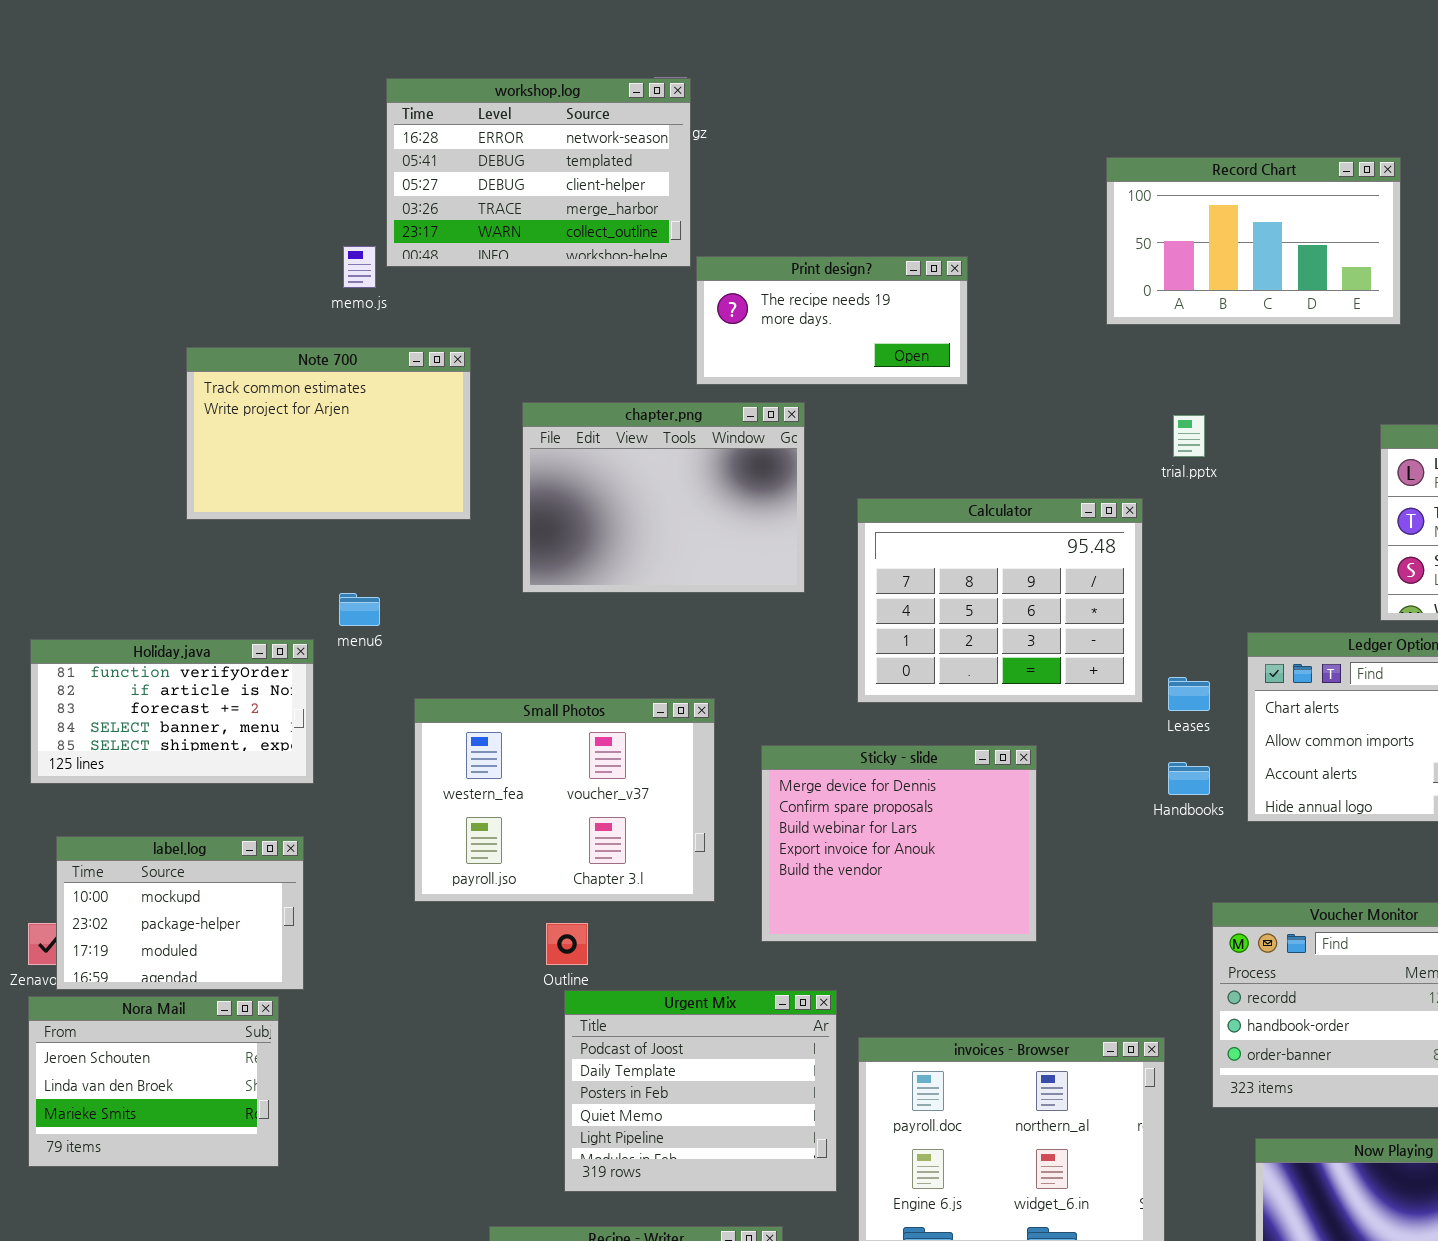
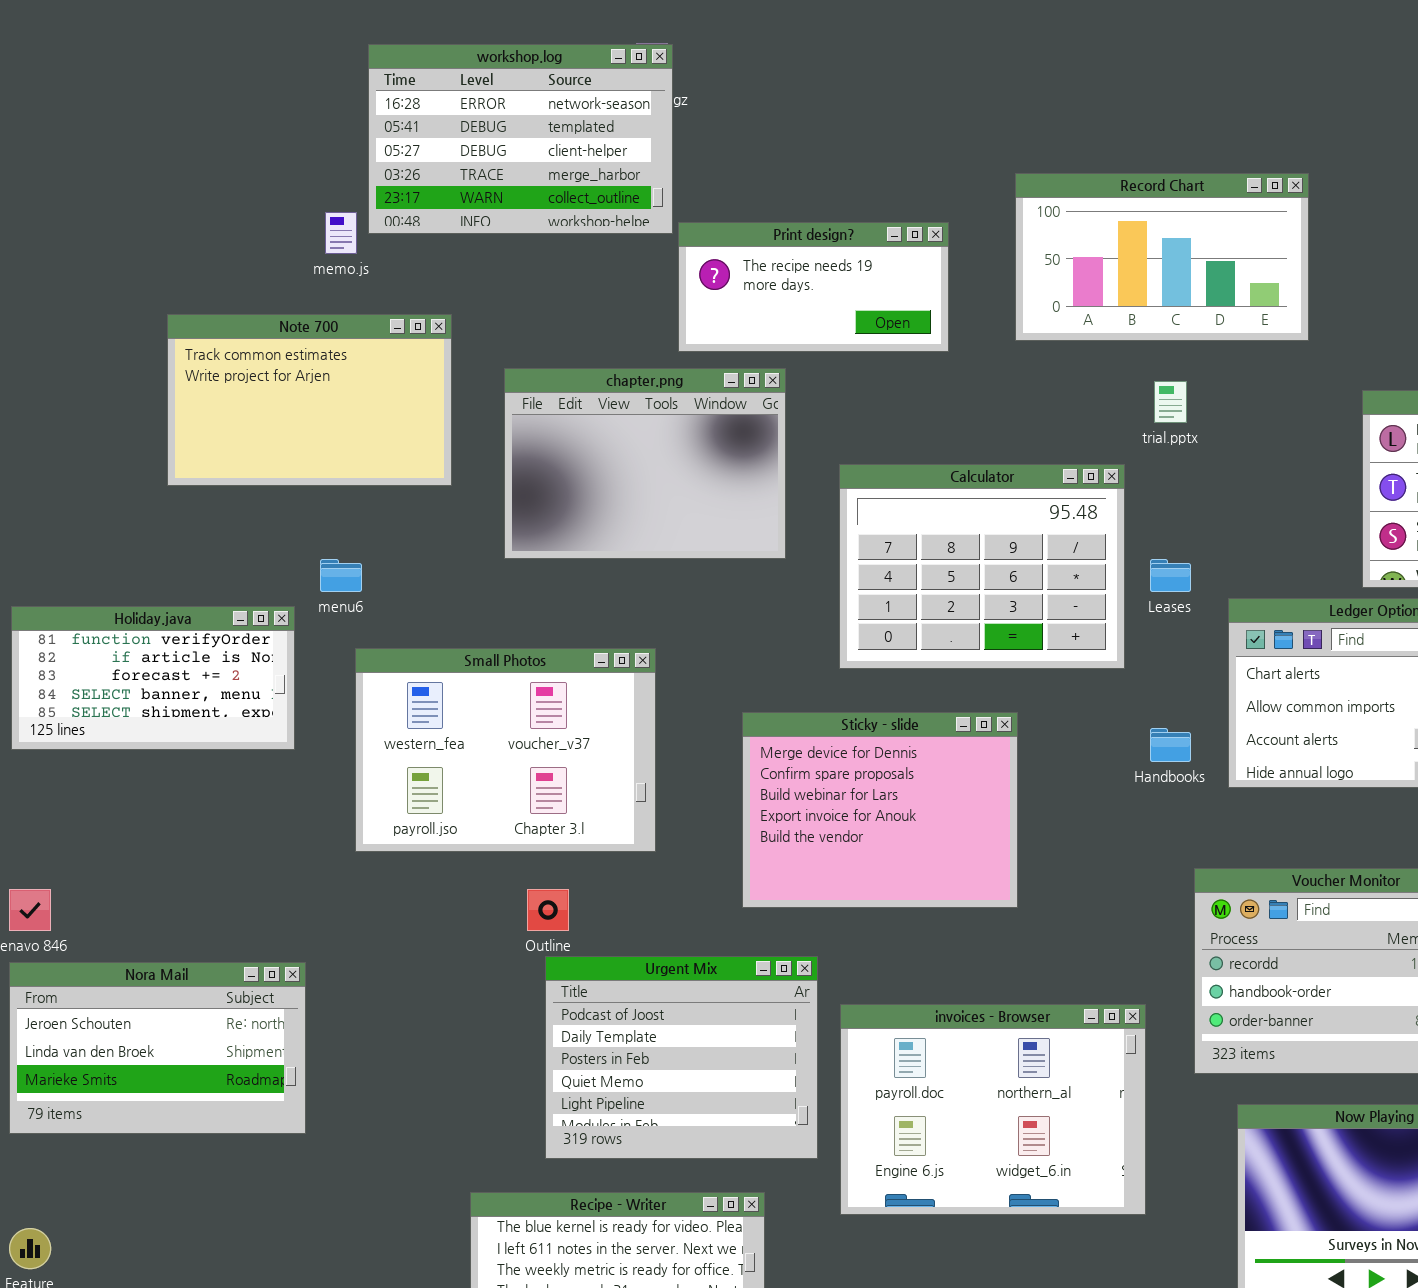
Record Chart: [1106,157,1401,325] -> [1015,173,1309,341], moved
Leases: [1168,677,1210,711] -> [1150,559,1191,592], moved
Small Photos: [414,698,715,902] -> [355,648,656,852], moved
label.log: [56,836,304,990] -> none, closed
Nora Mail: [28,996,279,1167] -> [9,962,306,1134], resized

